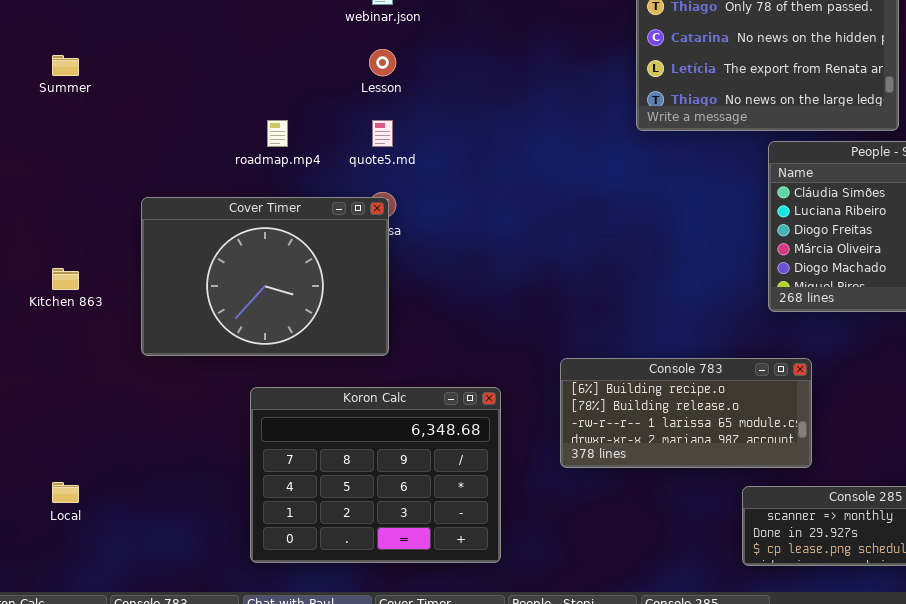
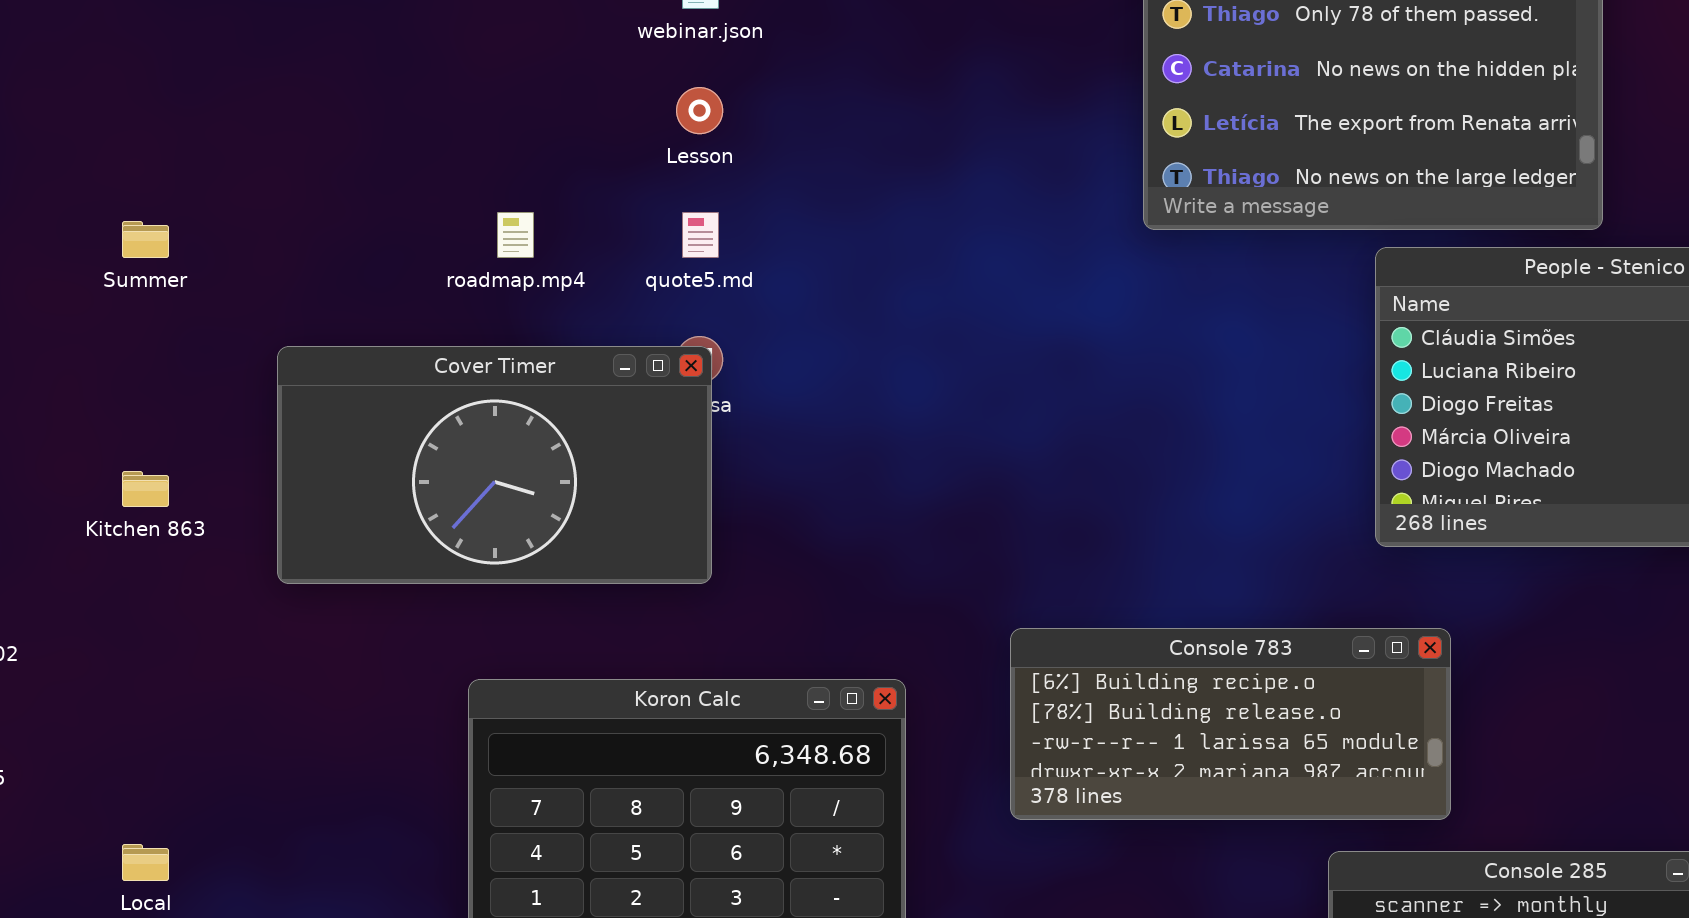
Summer: [52,55,79,76] -> [122,221,169,258], moved
Cover Timer: [141,197,389,356] -> [277,346,712,584], resized

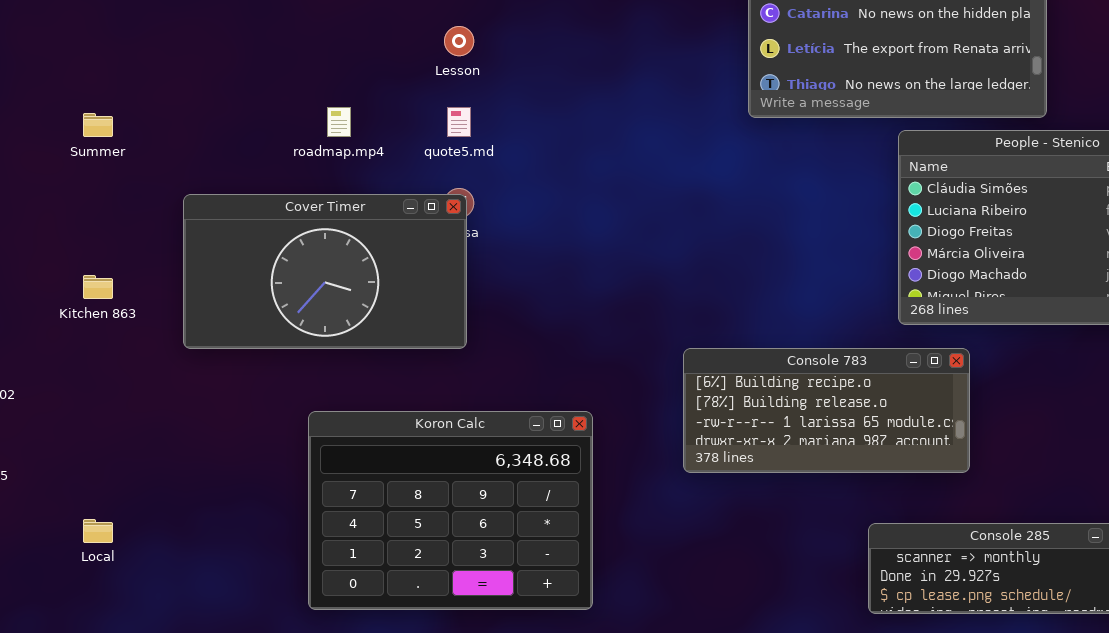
Console 783: [1010,628,1451,820] -> [683,348,970,473], moved

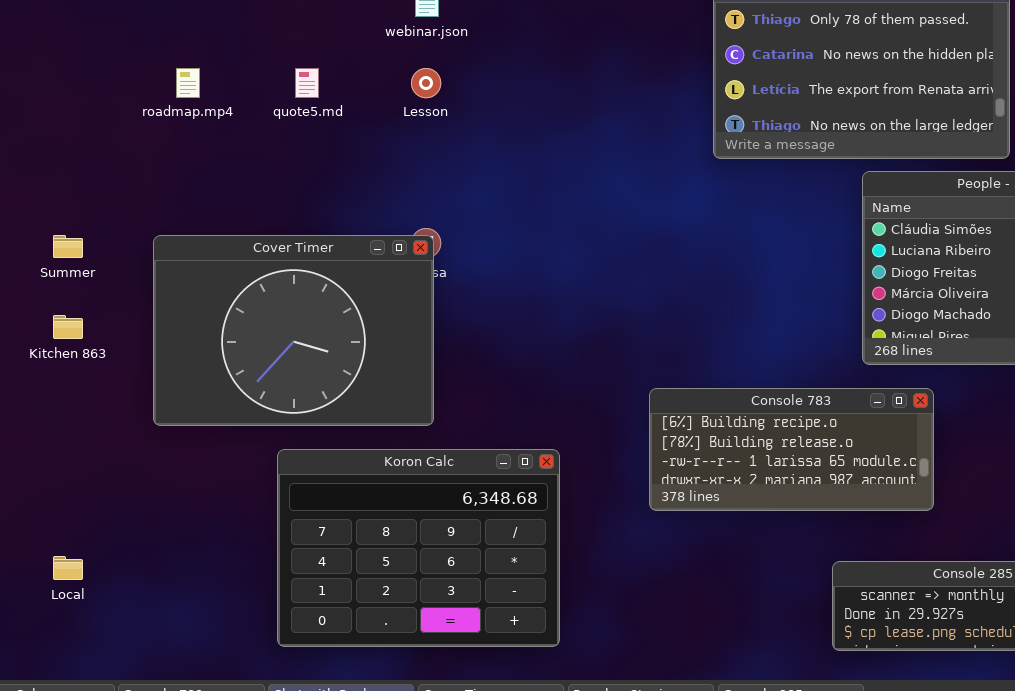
roadmap.mp4: [327,107,351,137] -> [176,68,200,98], moved
quote5.md: [447,107,471,137] -> [295,68,319,98], moved
Summer: [83,113,113,137] -> [53,235,83,258], moved
Cover Timer: [183,194,467,349] -> [153,235,434,426], resized

